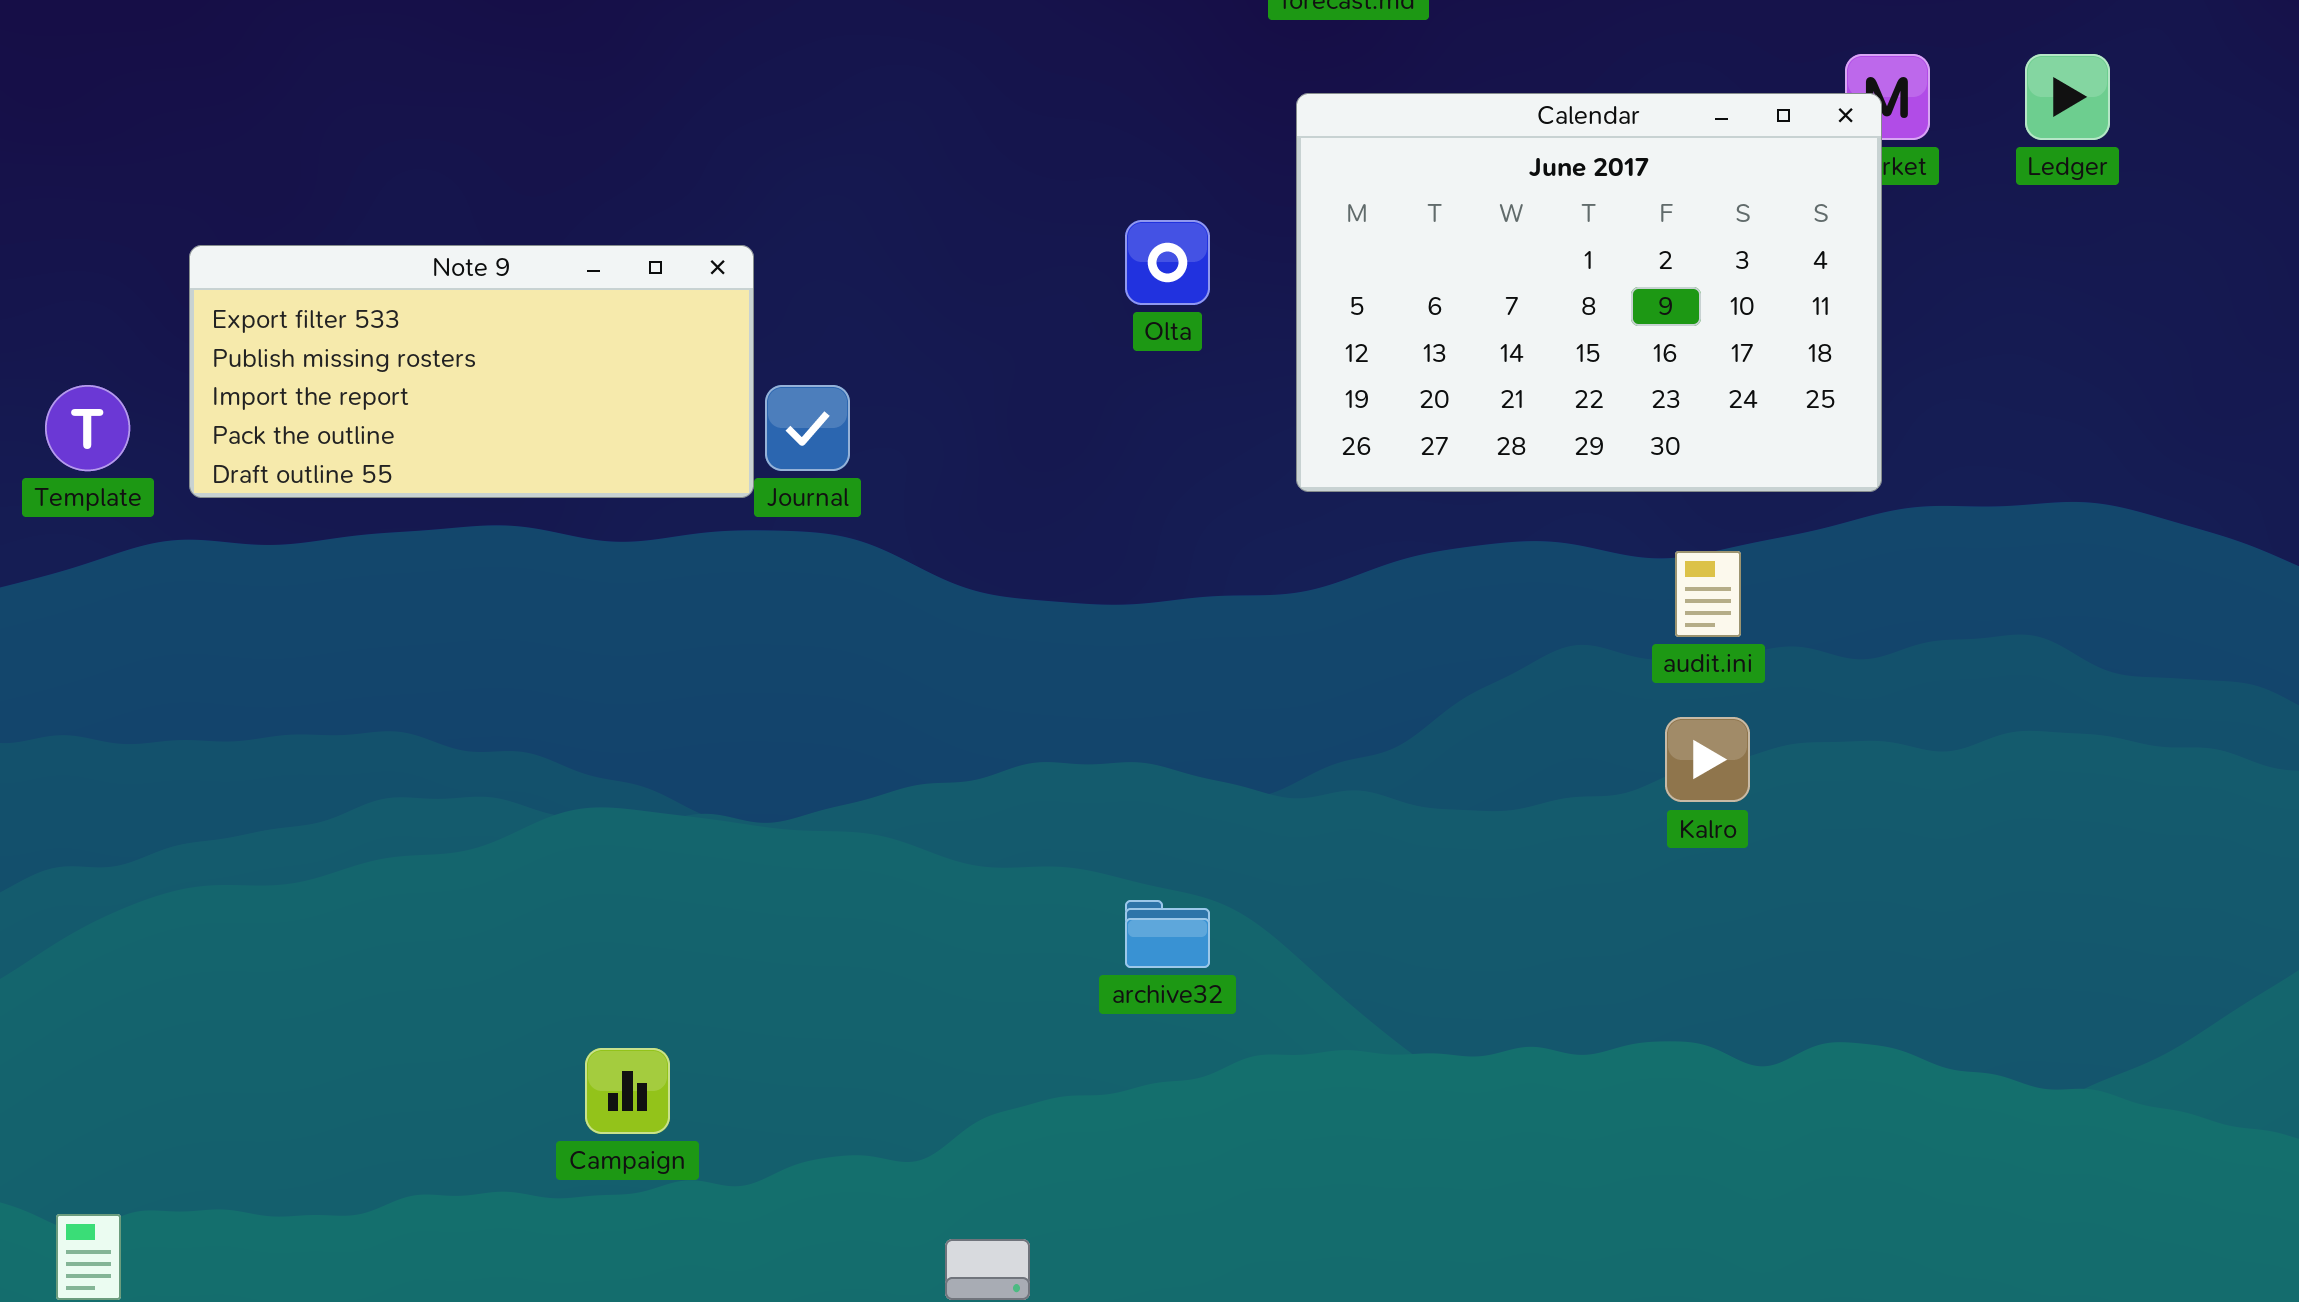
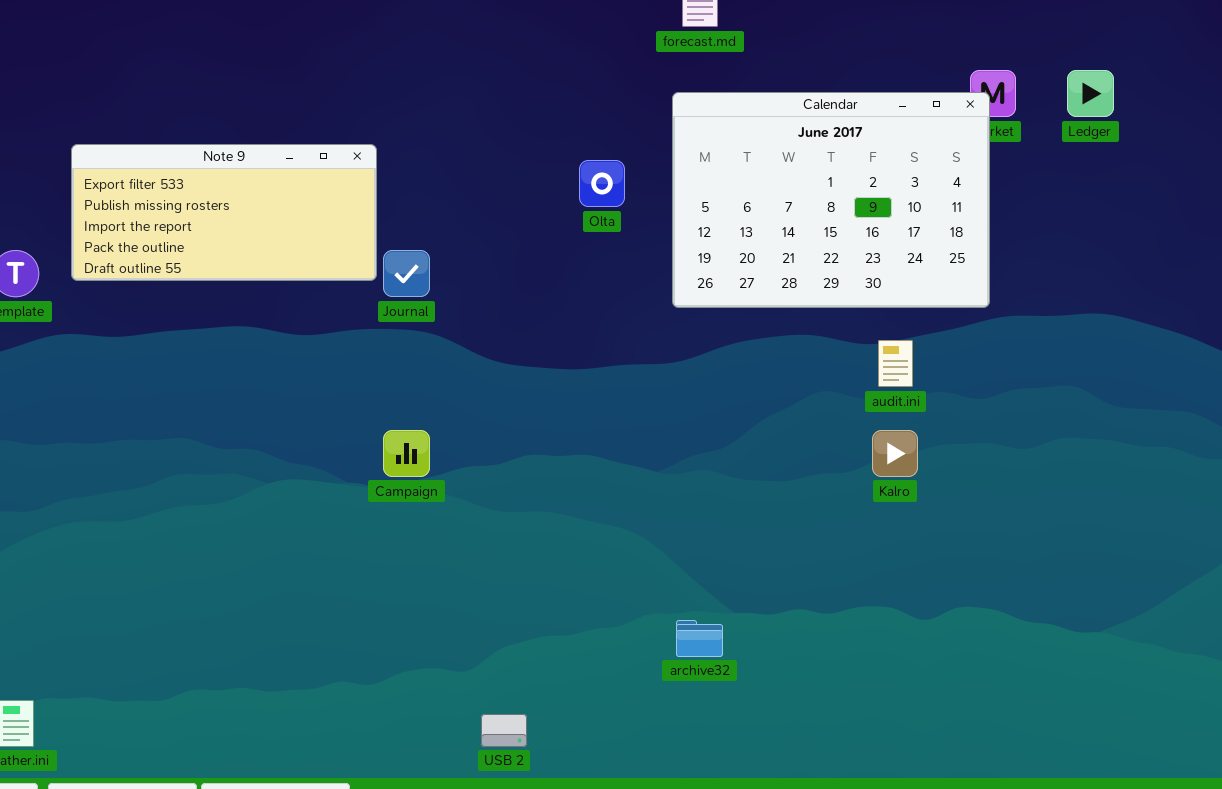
Note 9: [189,245,754,498] -> [71,144,377,281], moved
archive32: [1125,900,1210,968] -> [676,620,723,657], moved
Campaign: [585,1048,670,1134] -> [383,430,430,477], moved

